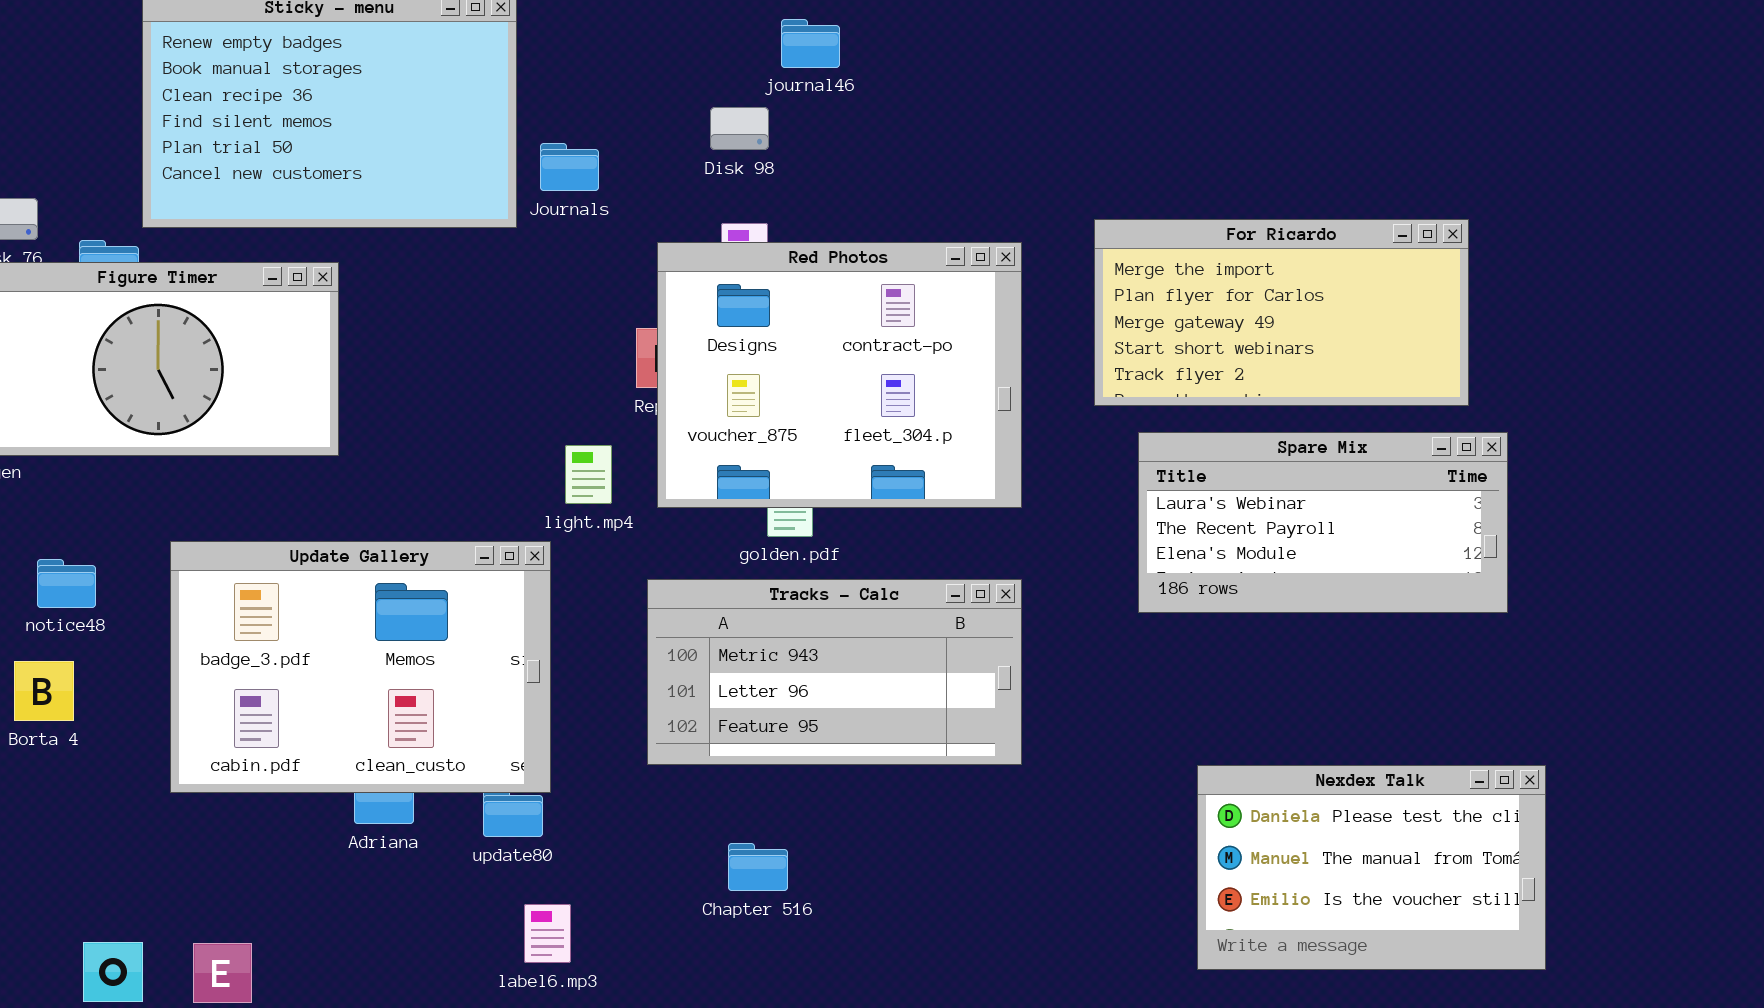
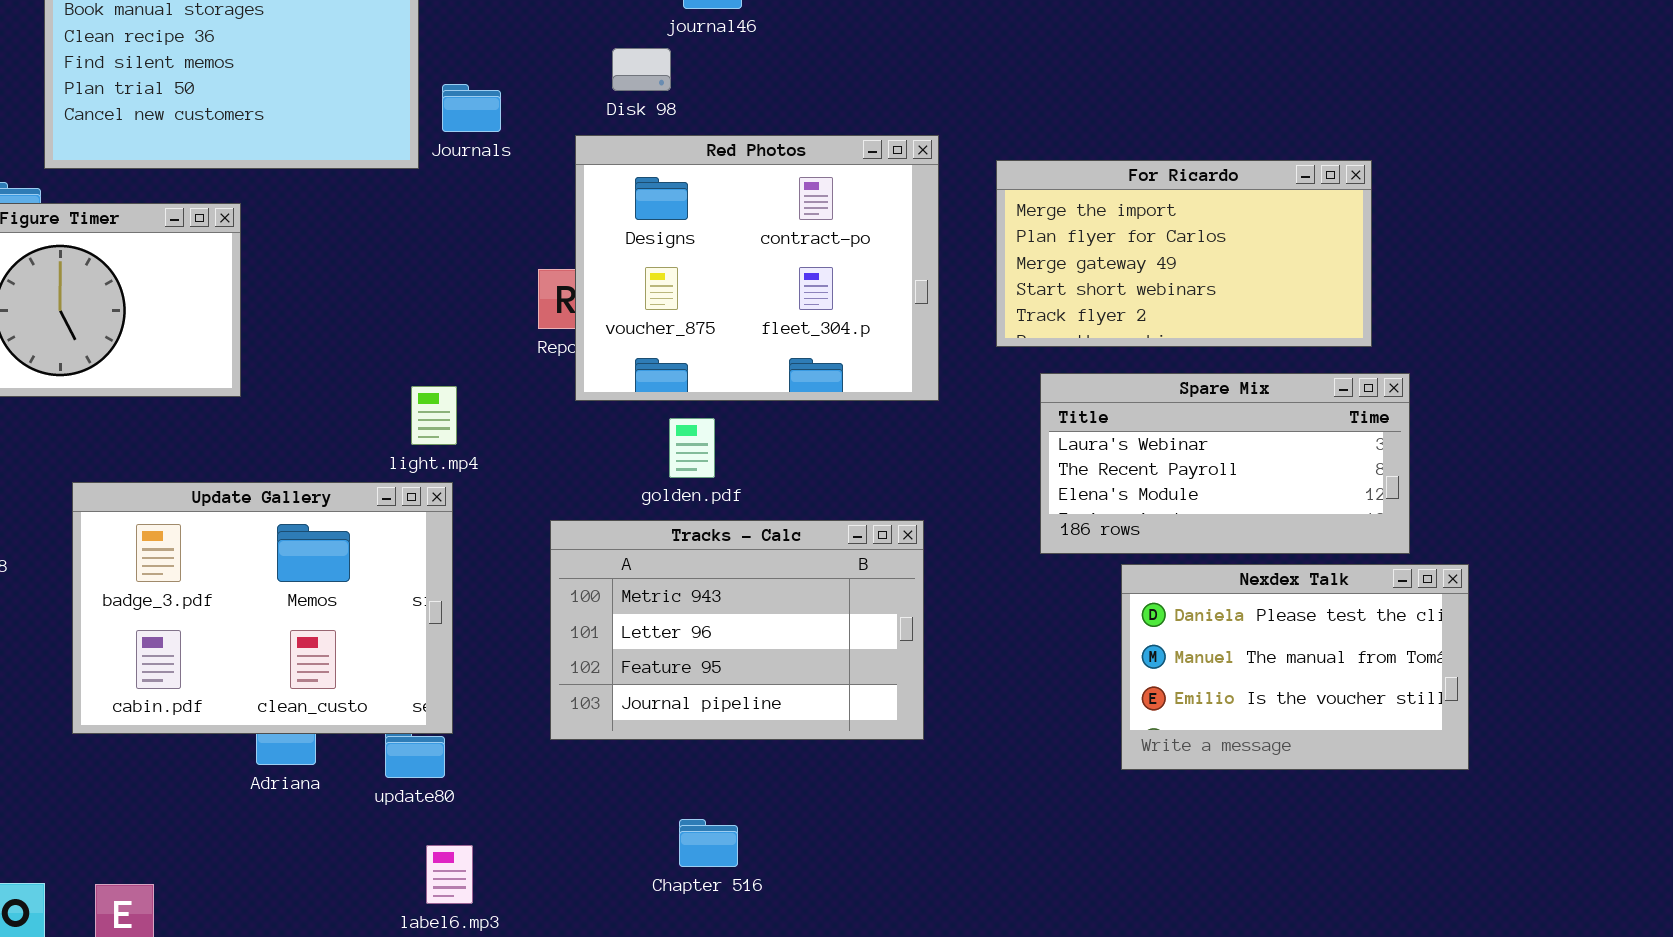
Red Photos: [657,242,1022,508] -> [575,135,939,401], moved
light.mp4: [565,445,612,504] -> [411,386,457,445], moved
Tracks - Calc: [647,579,1022,765] -> [550,520,924,740], resized
Nexdex Talk: [1197,765,1546,970] -> [1121,564,1469,770], moved
Chapter 516: [728,843,788,891] -> [679,819,738,867], moved

